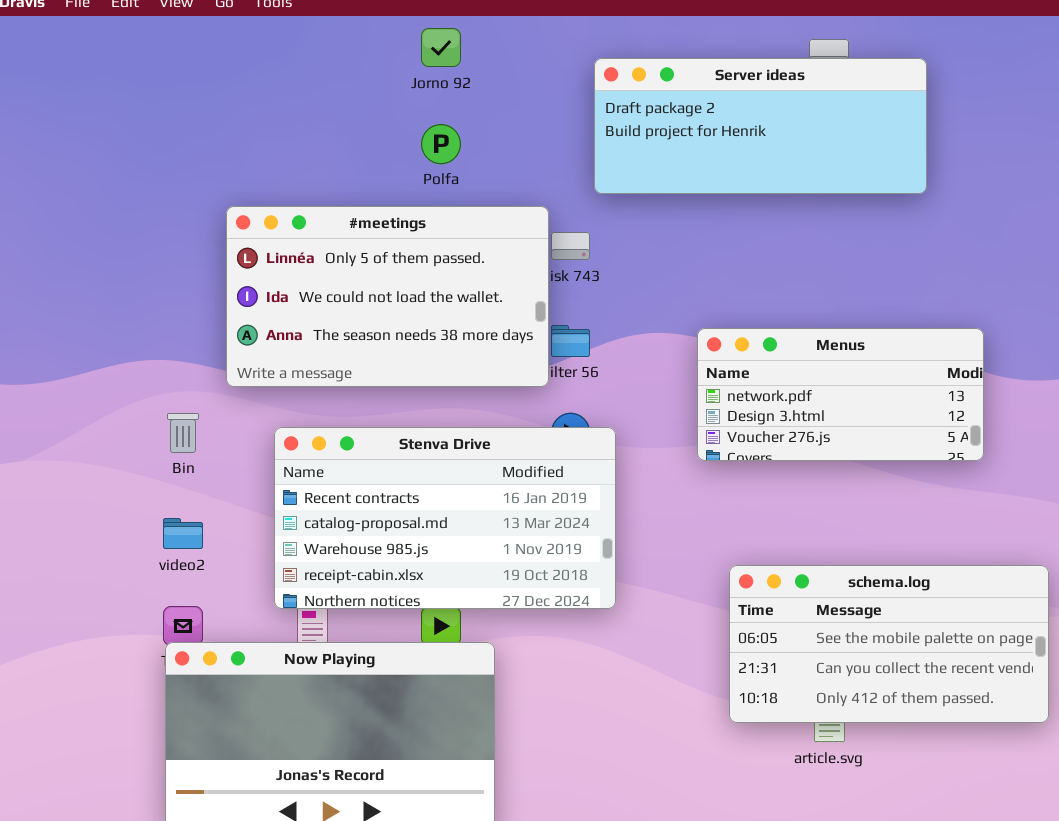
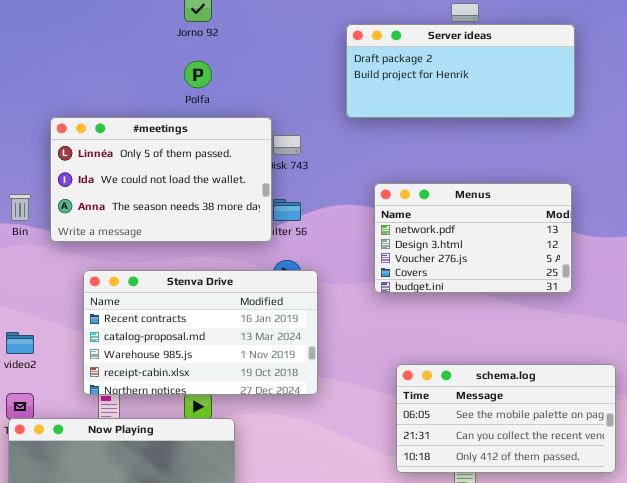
Server ideas: [594,58,927,194] -> [346,24,575,118], moved
Menus: [697,328,984,461] -> [374,183,572,293], resized
Bin: [167,413,199,453] -> [9,194,31,221], moved

